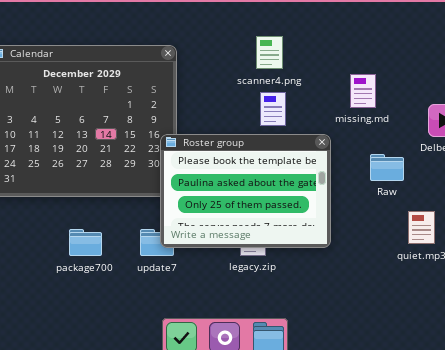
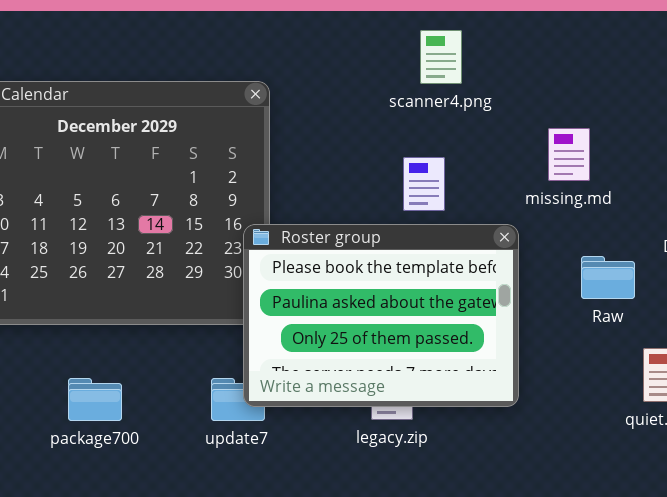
scanner4.png: [256,36,283,69] -> [420,30,462,84], moved
package700: [69,229,102,256] -> [68,378,122,421], moved

